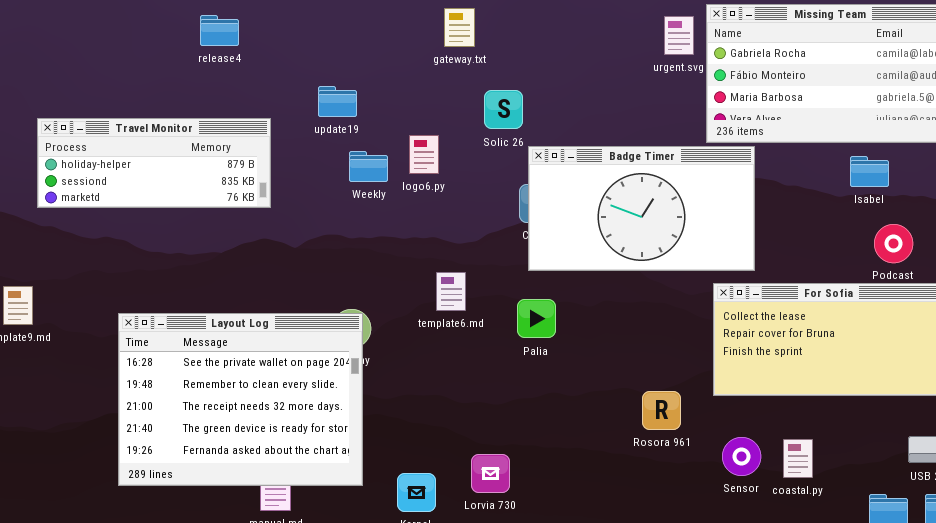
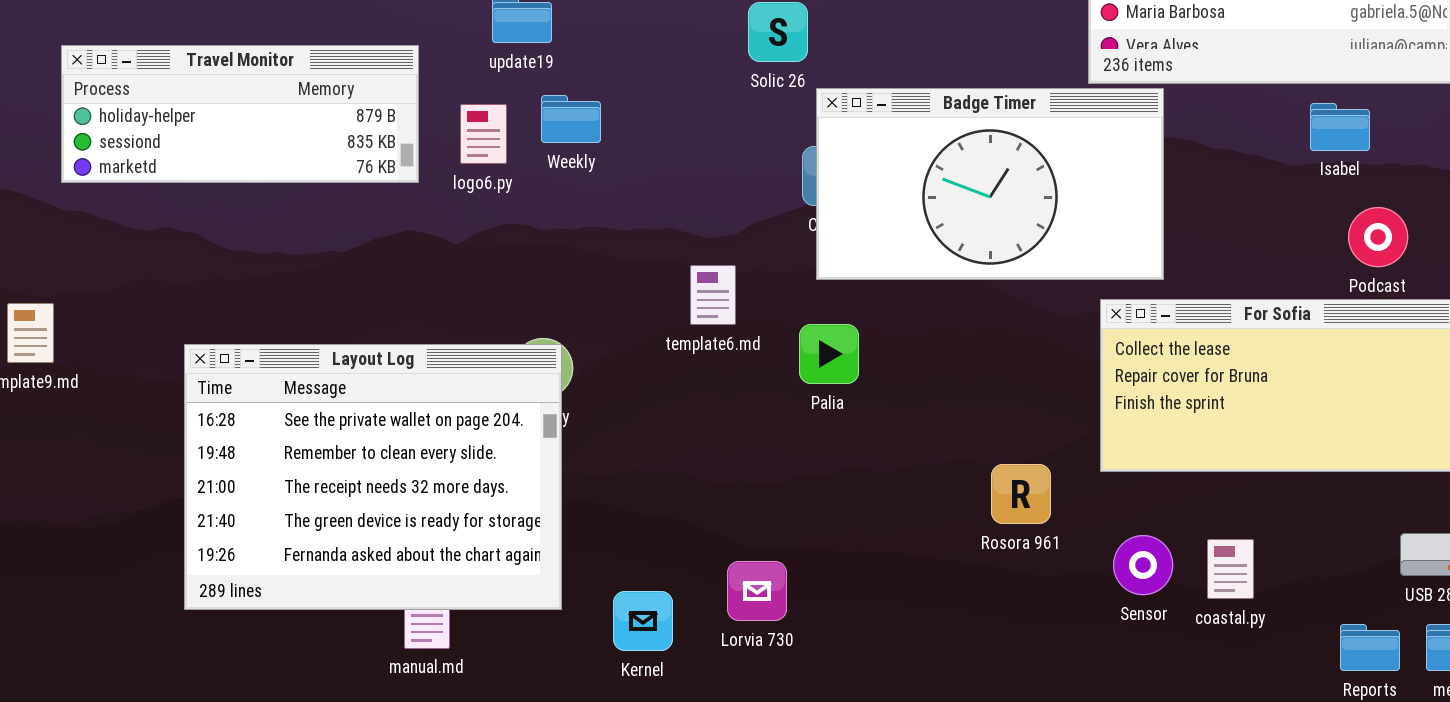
logo6.py: [409,135,439,174] -> [460,104,507,164], moved
template6.md: [436,272,466,311] -> [690,265,736,325], moved

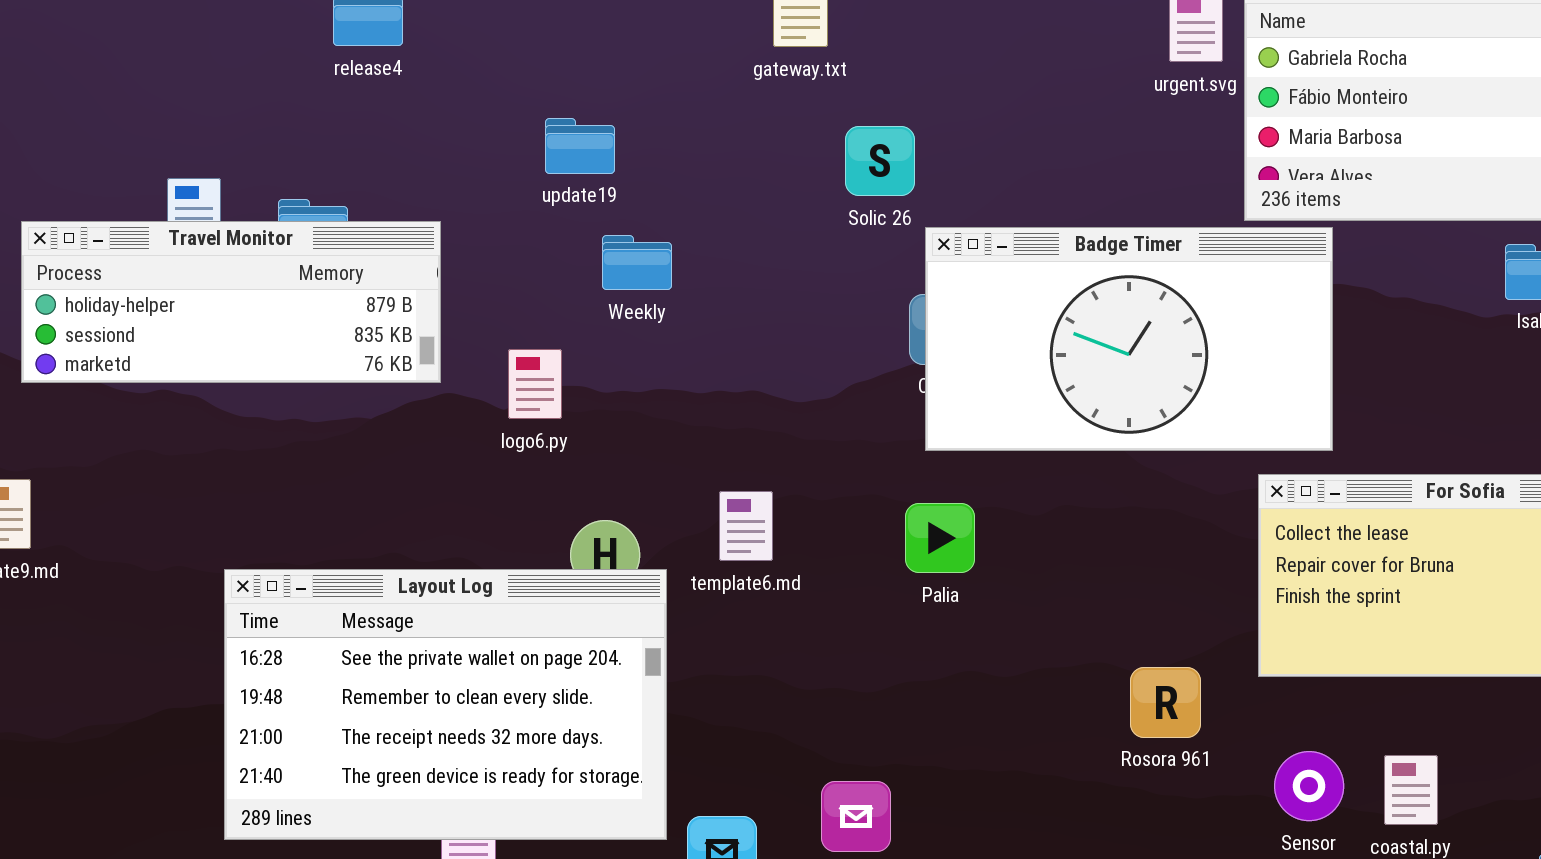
Travel Monitor: [61,45,419,183] -> [21,221,441,383], moved
logo6.py: [460,104,507,164] -> [508,349,562,419], moved
template6.md: [690,265,736,325] -> [719,491,773,561], moved
Layout Log: [184,344,562,610] -> [224,569,667,840], moved, resized

